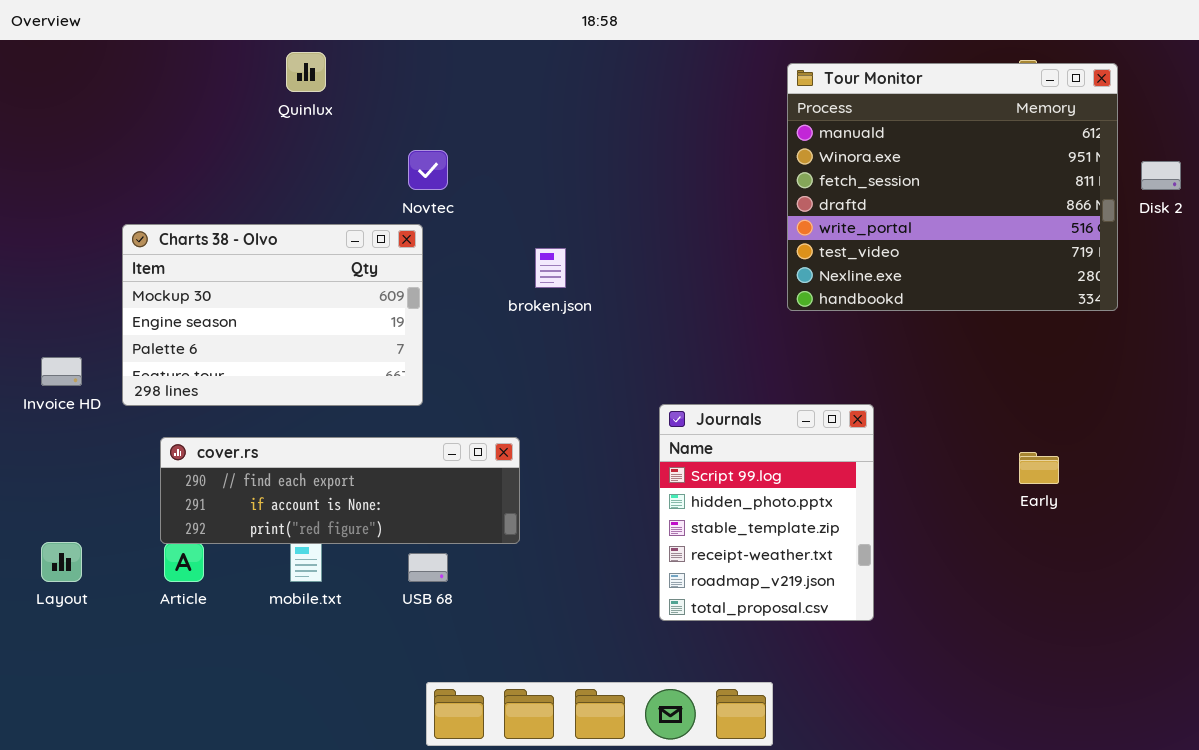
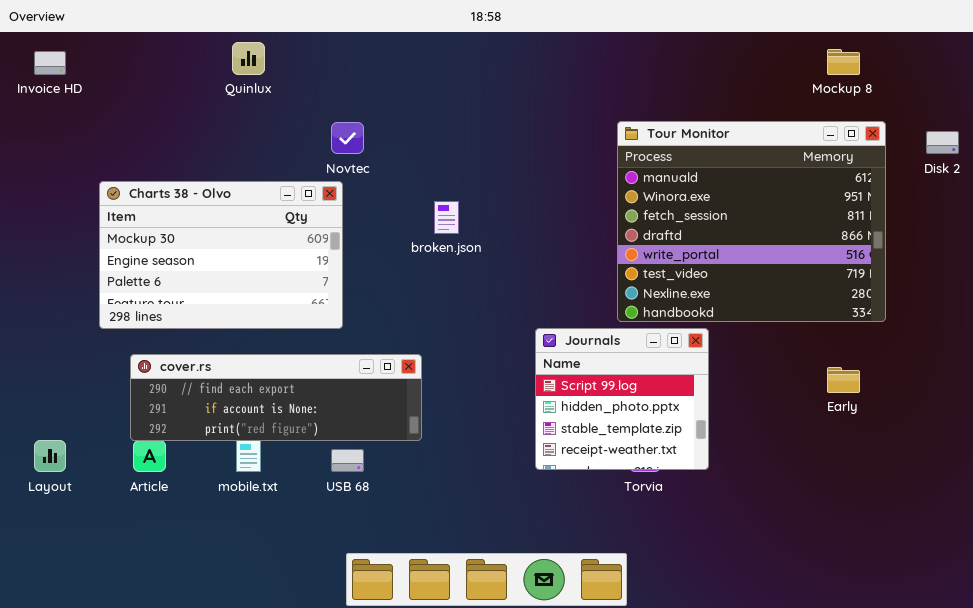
Tour Monitor: [787,63,1118,311] -> [617,121,886,322], moved
Invoice HD: [41,357,82,386] -> [34,51,66,75], moved
Journals: [659,404,874,621] -> [535,328,709,470], resized

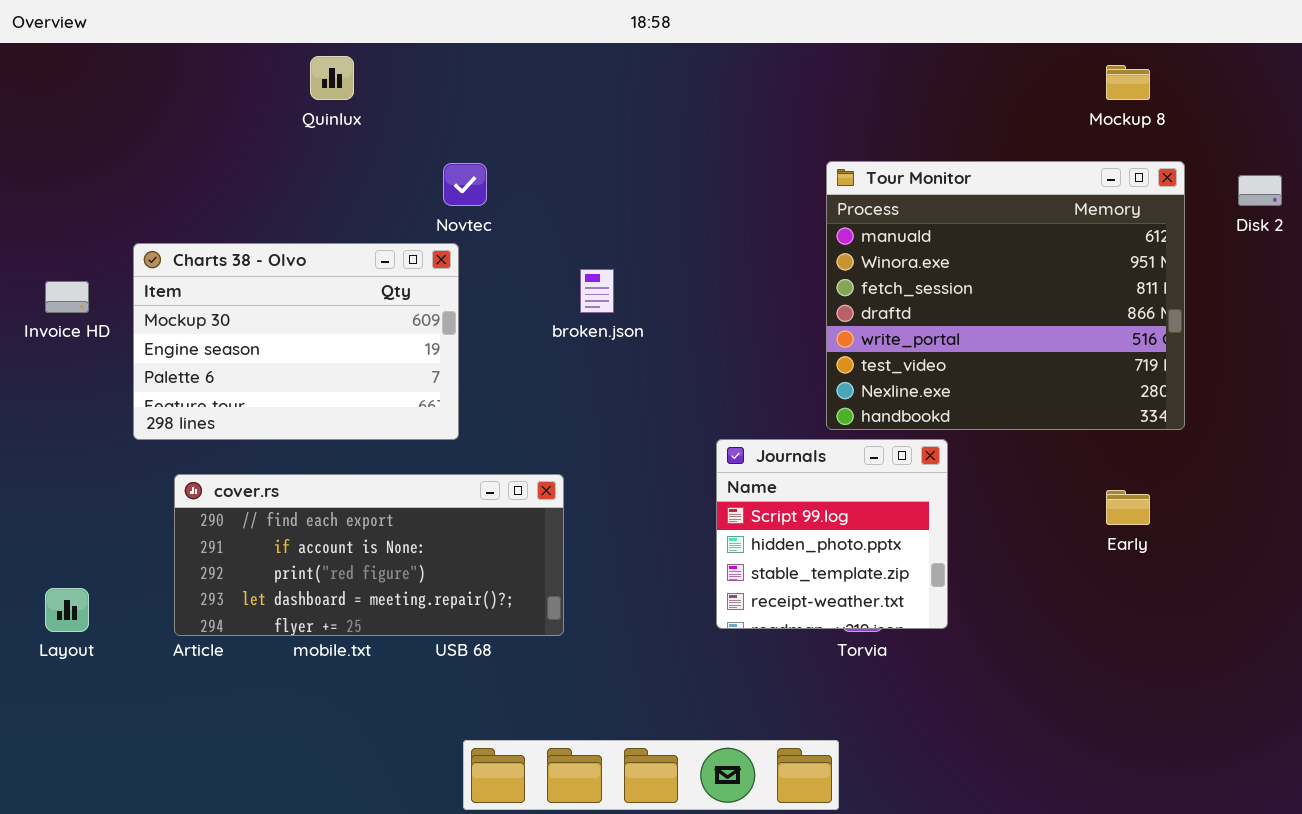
Invoice HD: [34,51,66,75] -> [45,281,89,313], moved
cover.rs: [130,354,422,441] -> [174,474,564,636], resized

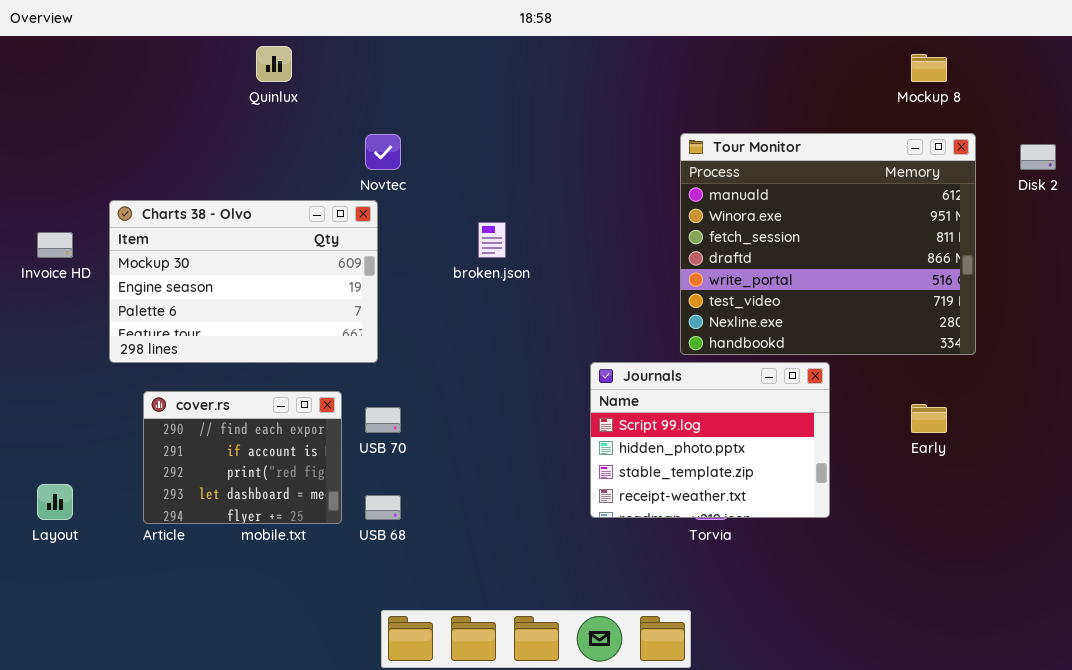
Journals: [716,439,948,629] -> [590,362,830,518], resized
cover.rs: [174,474,564,636] -> [143,391,342,524], resized

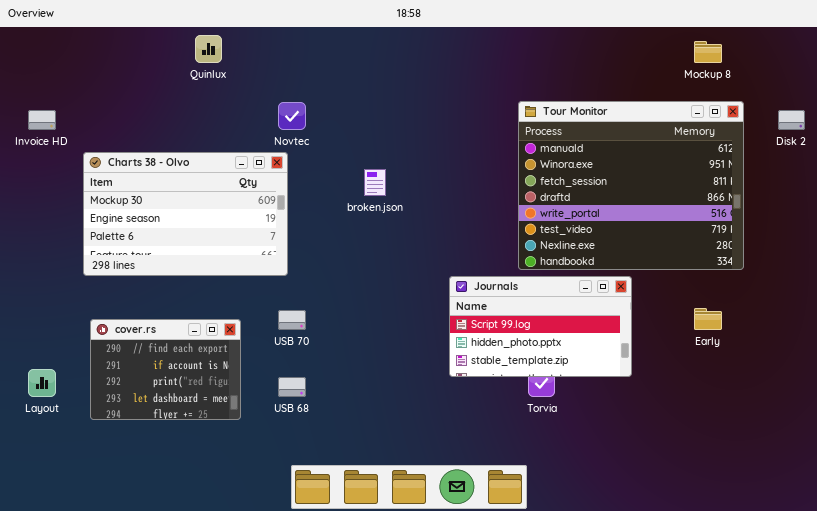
Invoice HD: [37,232,73,258] -> [28,110,56,130], moved
Journals: [590,362,830,518] -> [449,276,632,377], resized
cover.rs: [143,391,342,524] -> [90,319,241,420], moved

